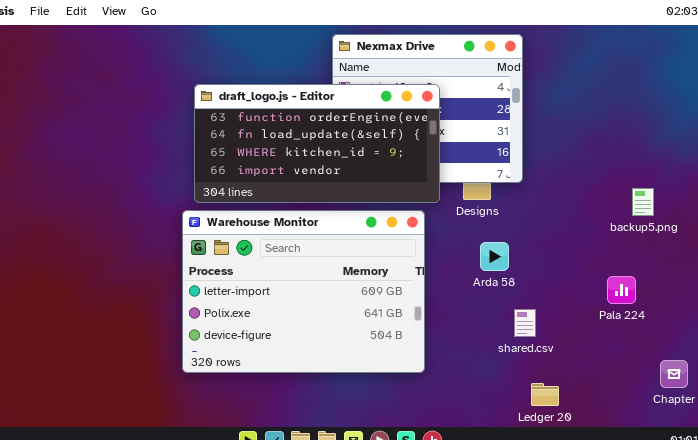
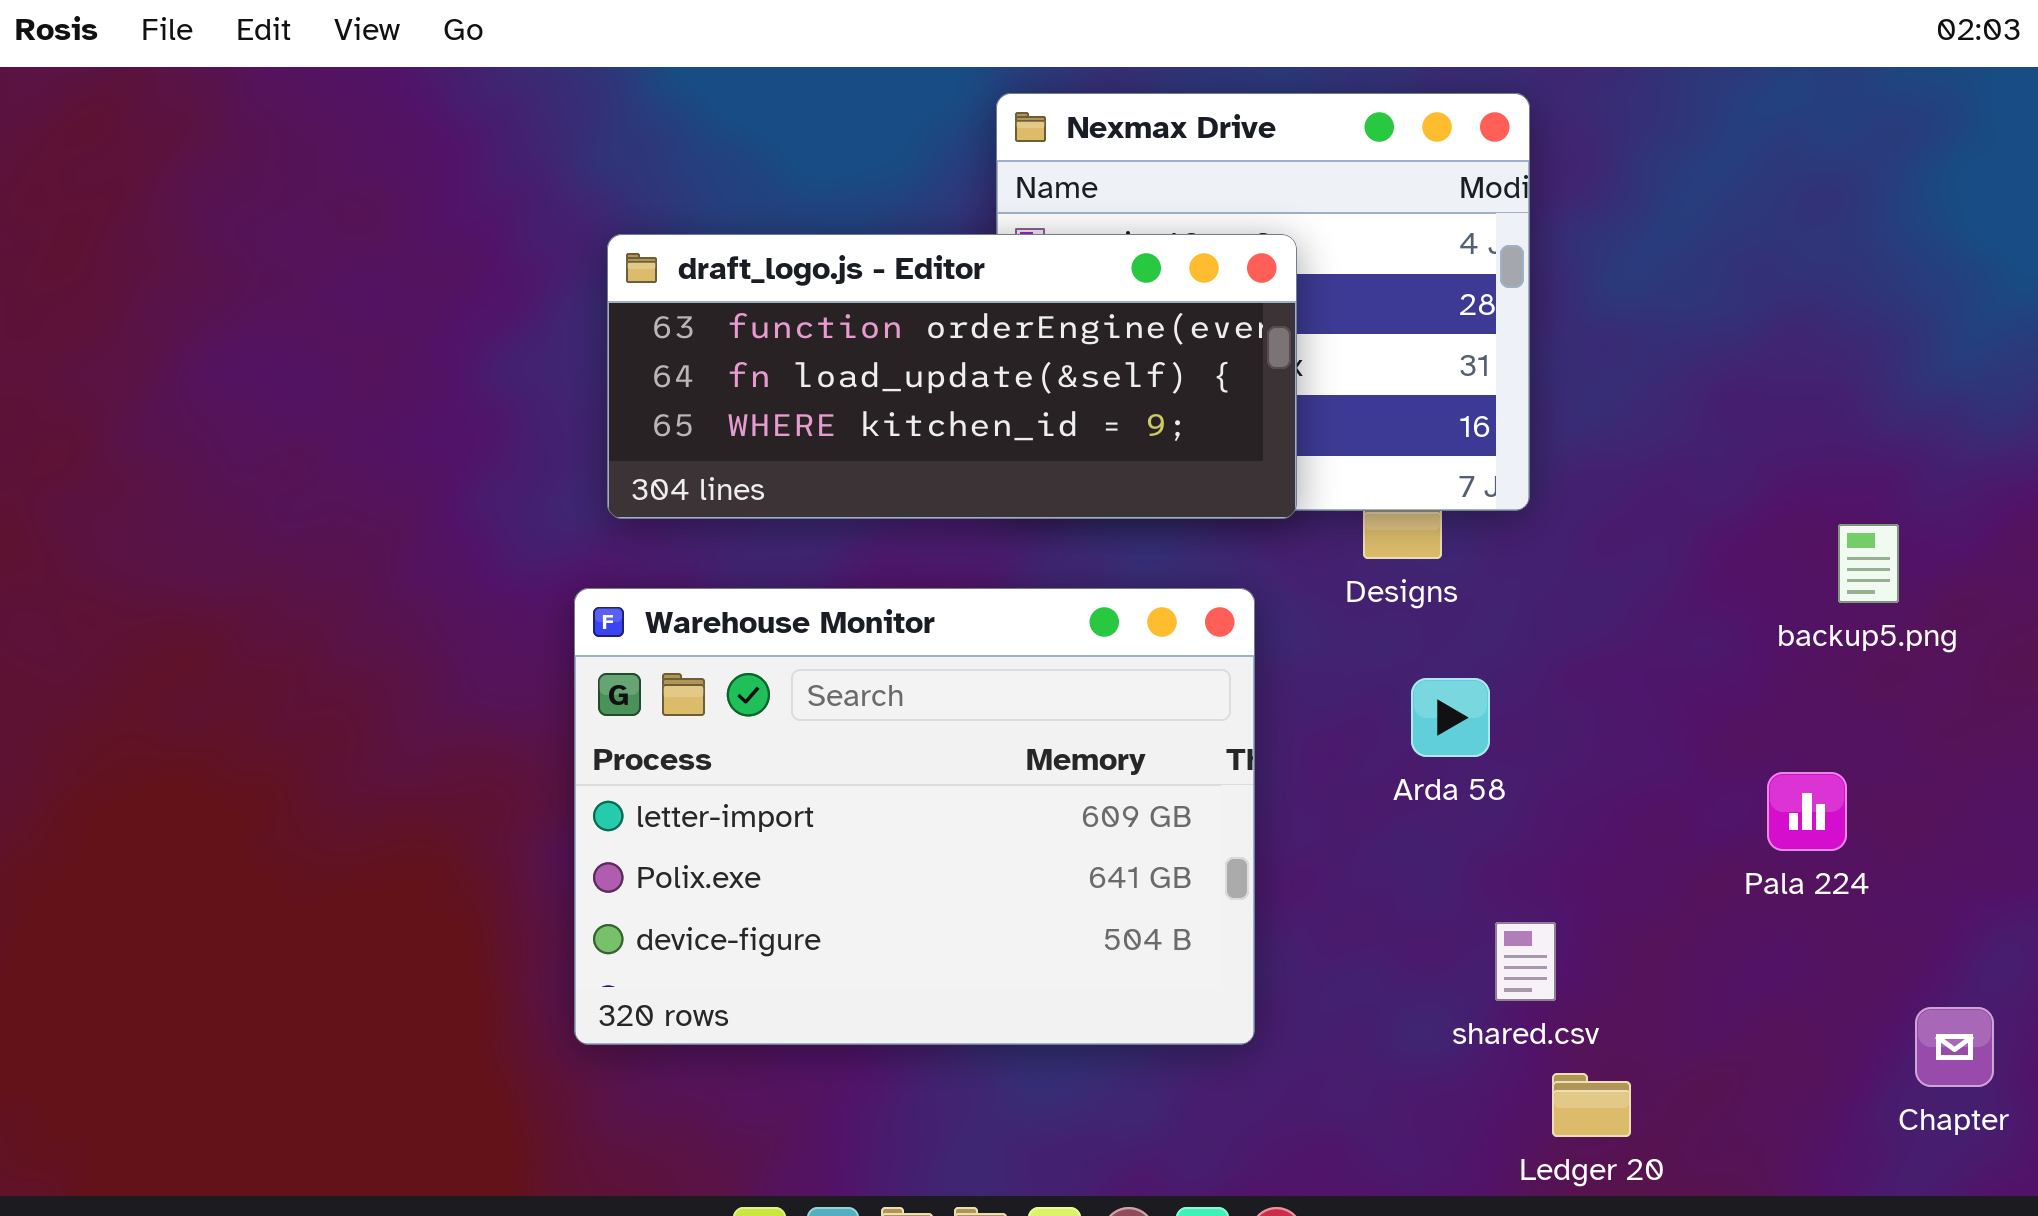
draft_logo.js - Editor: [194,84,440,203] -> [607,234,1297,519], resized
shared.csv: [514,309,536,337] -> [1495,922,1556,1001], moved

